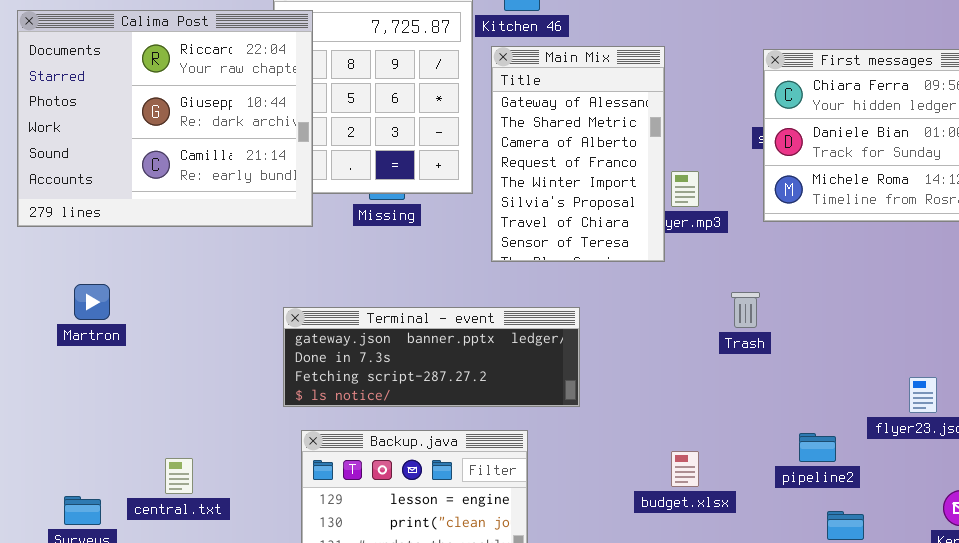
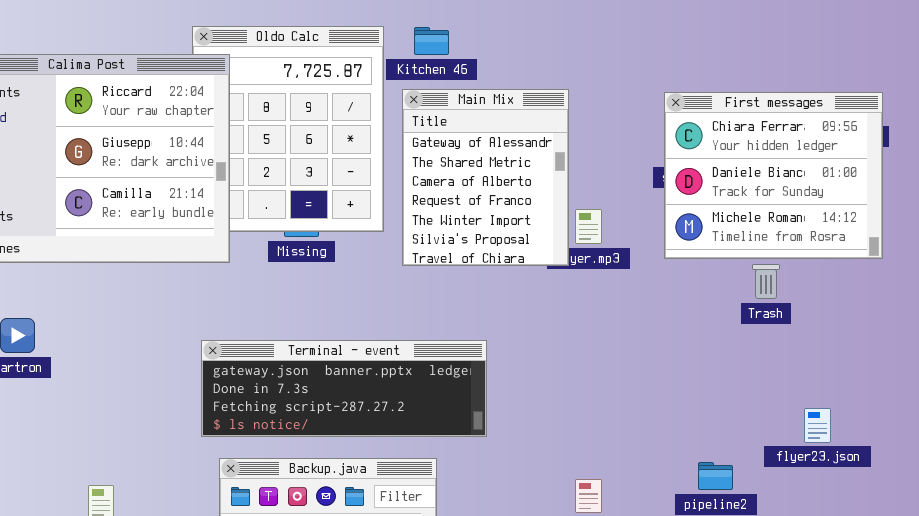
Main Mix: [491,46,665,262] -> [402,89,569,266], resized
Trash: [731,292,760,328] -> [752,264,780,299], moved

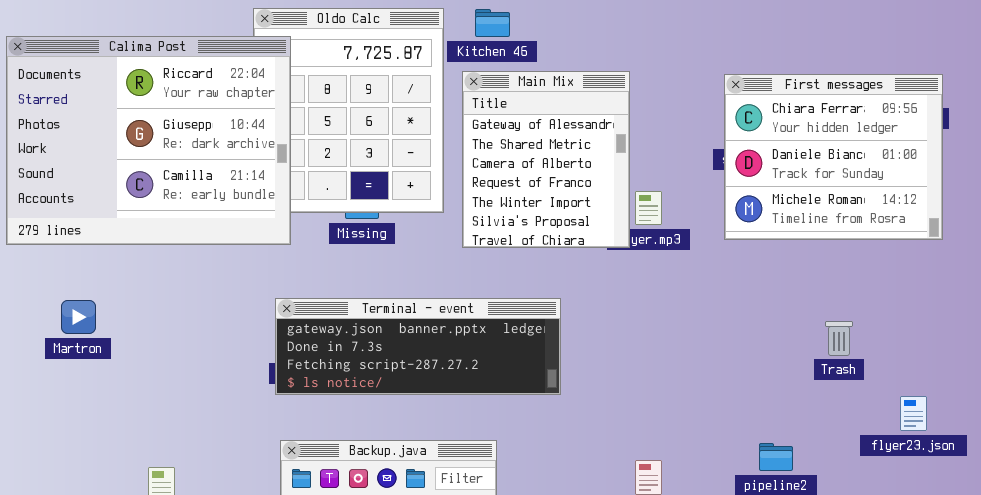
Trash: [752,264,780,299] -> [825,321,853,356], moved
Terminal - event: [201,340,487,437] -> [275,298,561,395], moved
flyer23.json: [804,408,831,443] -> [900,396,927,431], moved

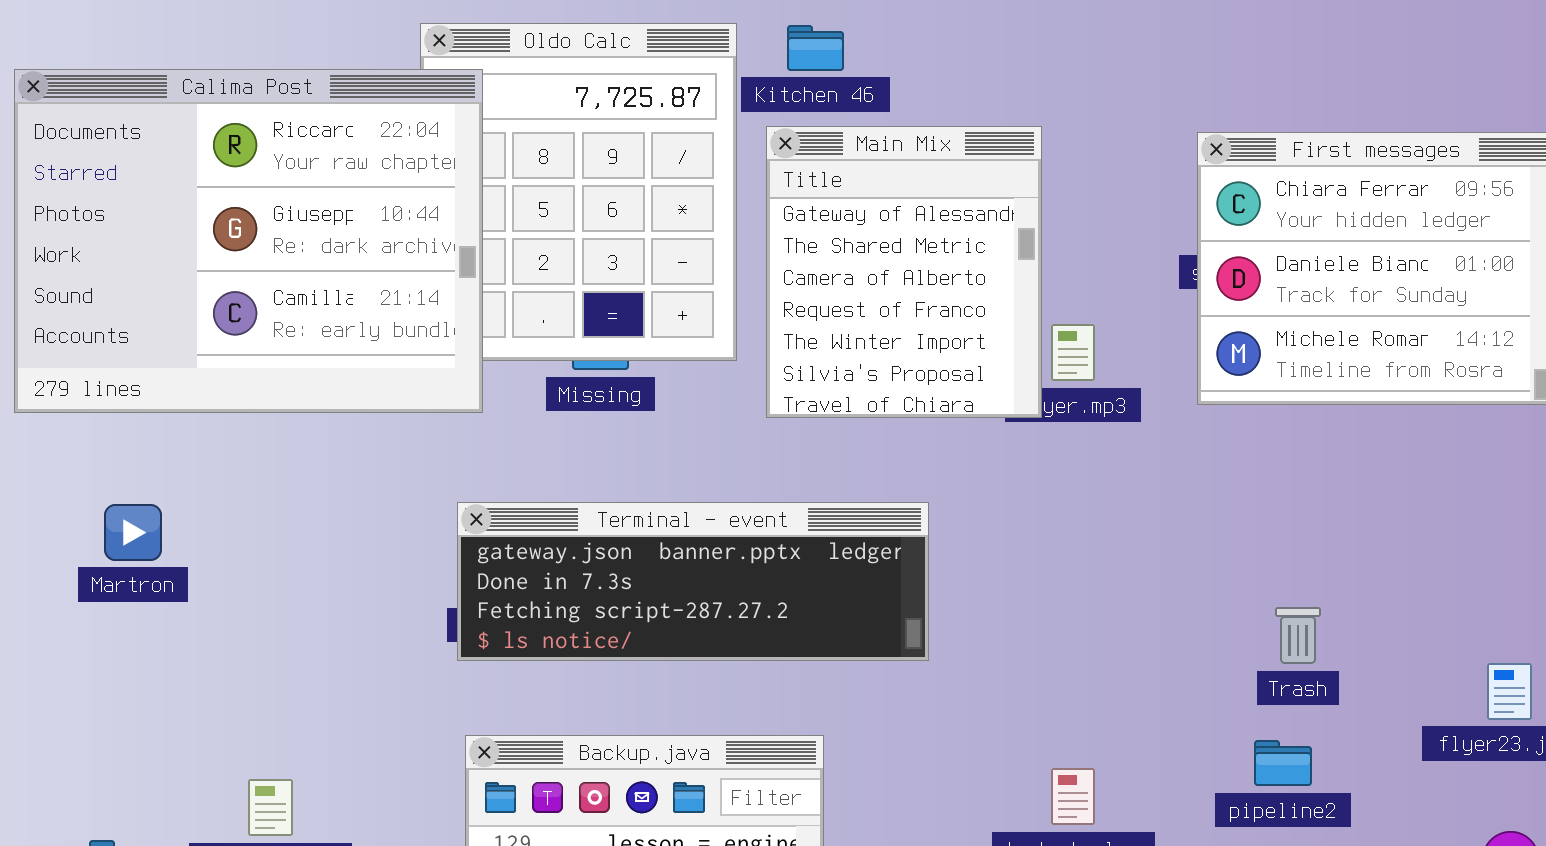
Trash: [825,321,853,356] -> [1275,607,1321,664], moved

